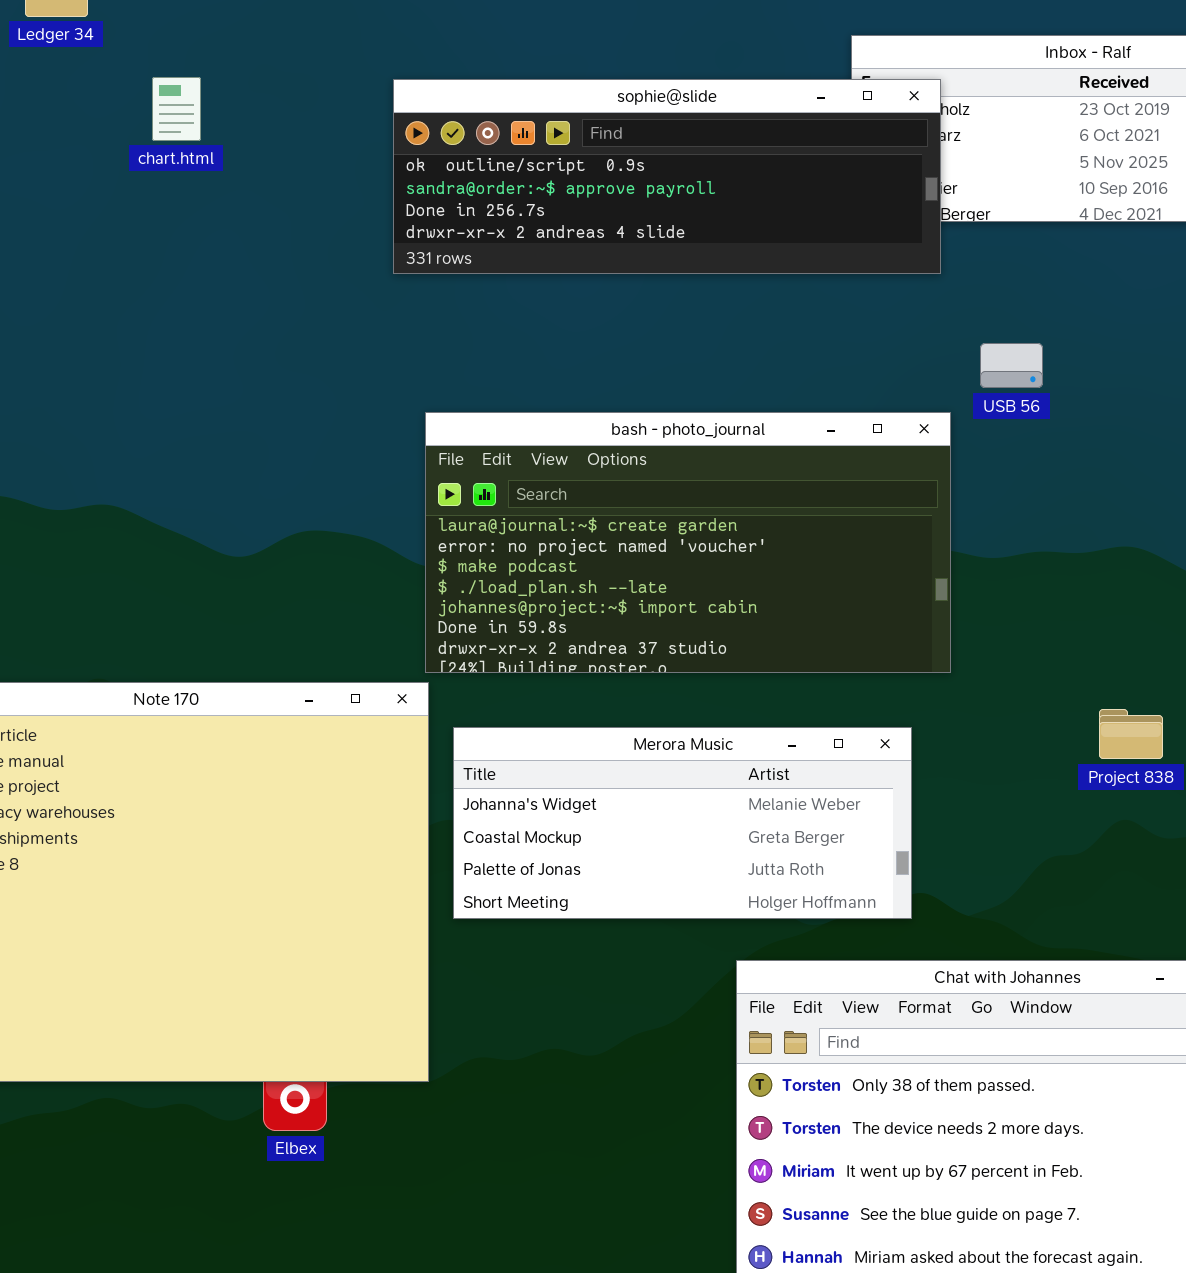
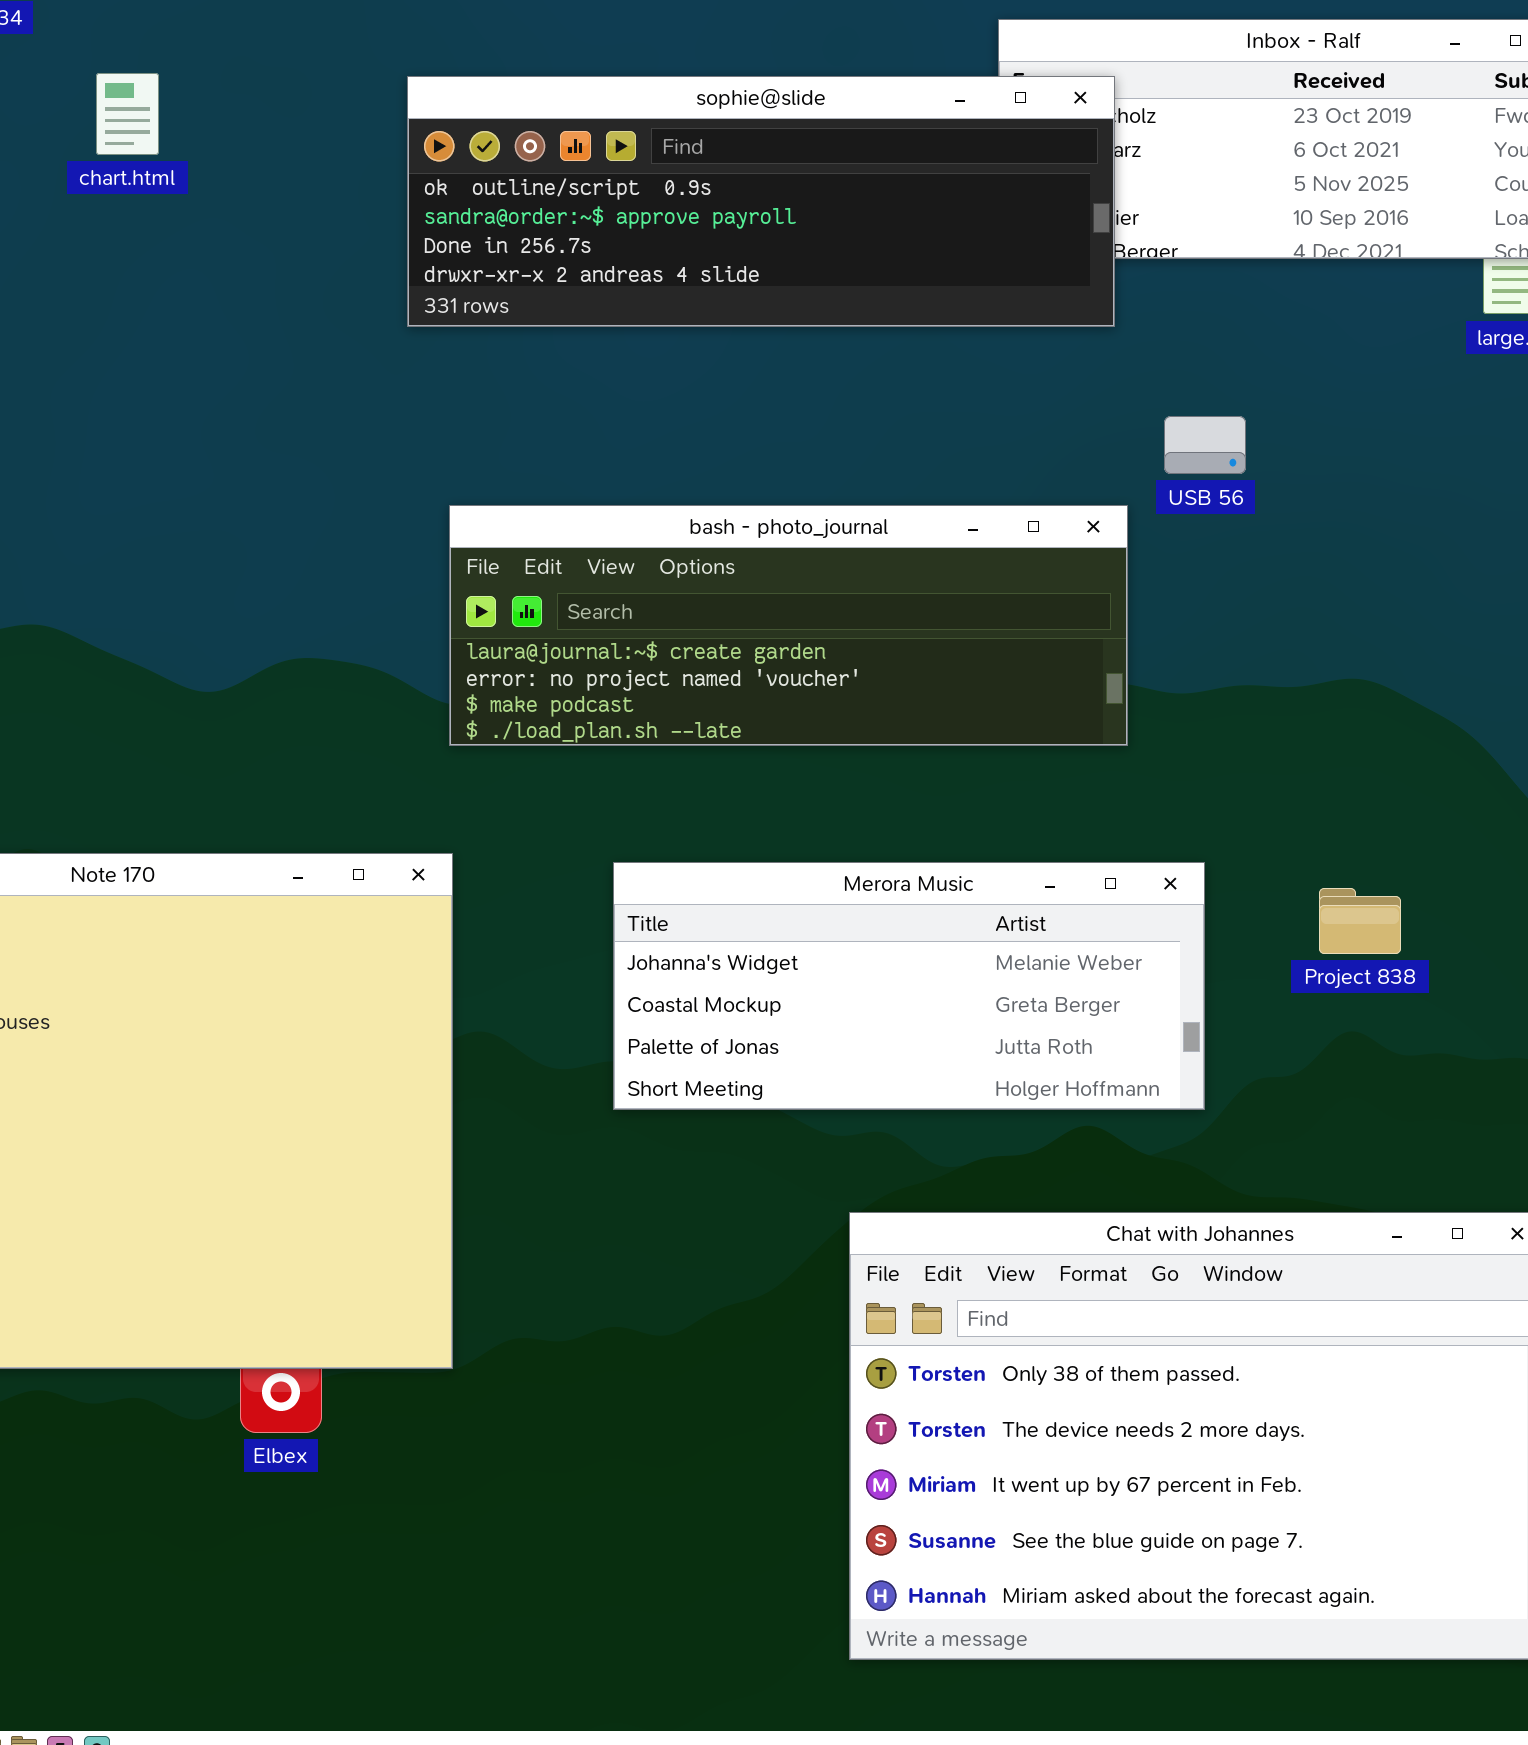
bash - photo_journal: [425,412,951,673] -> [449,505,1128,746], resized
Merora Music: [453,727,912,919] -> [613,862,1205,1110], moved

